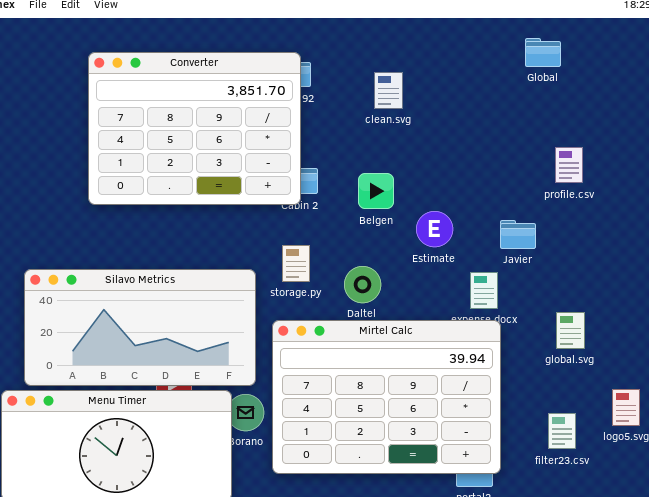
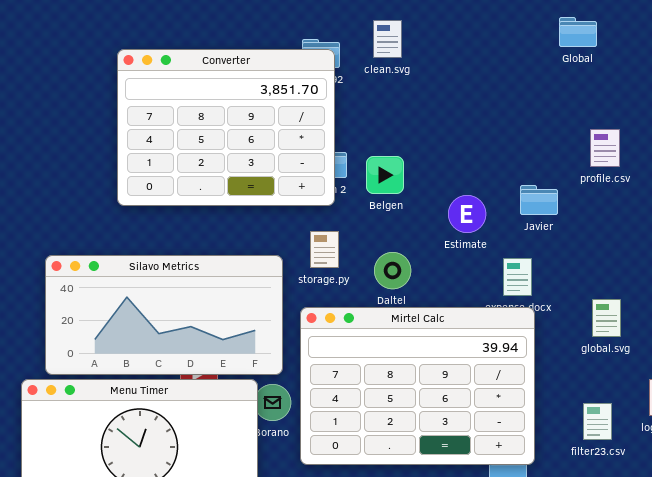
Converter: [88,52,301,205] -> [117,49,335,206], moved
clean.svg: [374,72,403,109] -> [373,20,402,58], moved
Belgen: [358,173,394,209] -> [366,156,404,194], moved
Javier: [500,220,536,249] -> [520,185,558,215], moved

